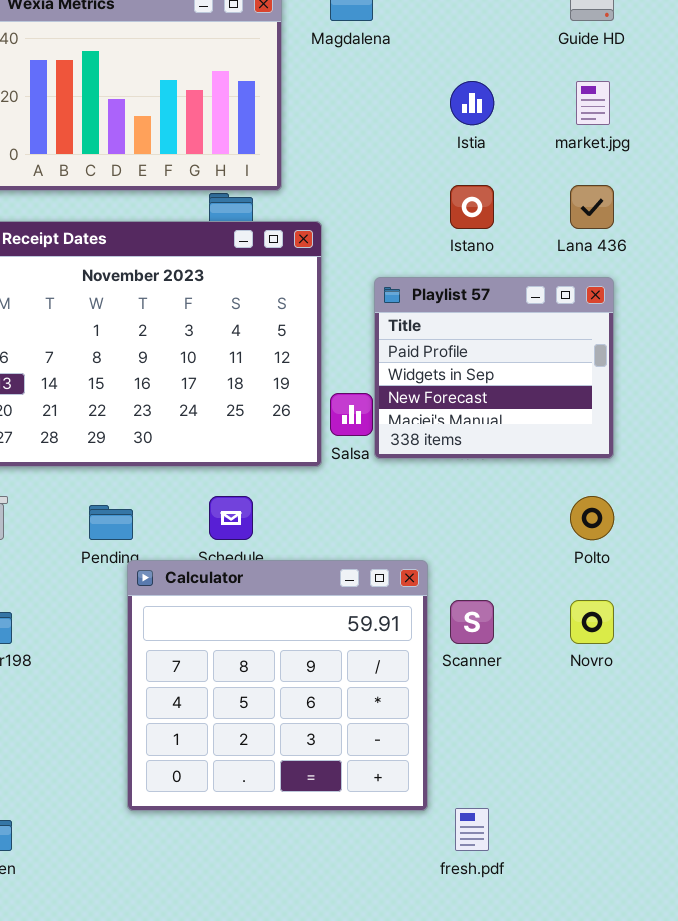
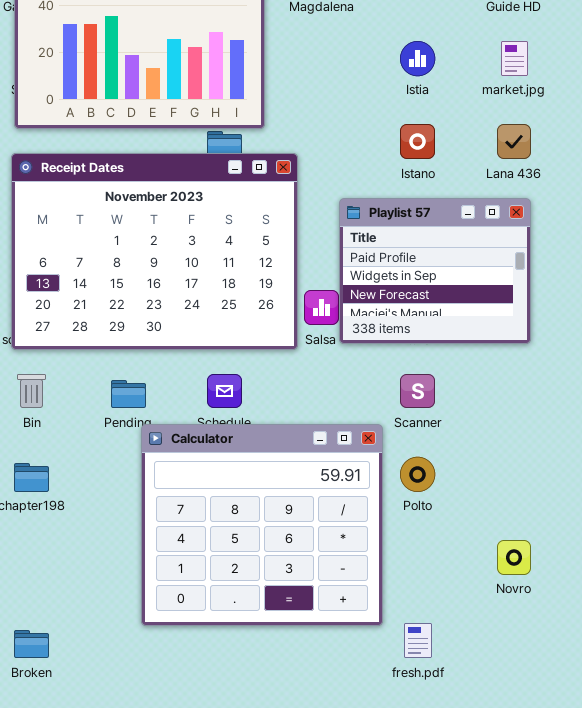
Polto: [570,496,614,540] -> [400,457,435,492], moved
Scanner: [450,600,494,644] -> [400,374,435,408], moved
Novro: [570,600,614,644] -> [497,540,531,575], moved

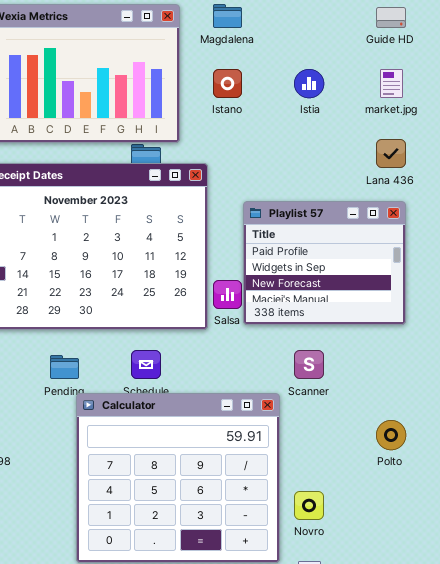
Istano: [400,124,435,159] -> [213,69,242,98], moved
Polto: [400,457,435,492] -> [376,420,406,450], moved
Novro: [497,540,531,575] -> [294,491,324,520], moved

